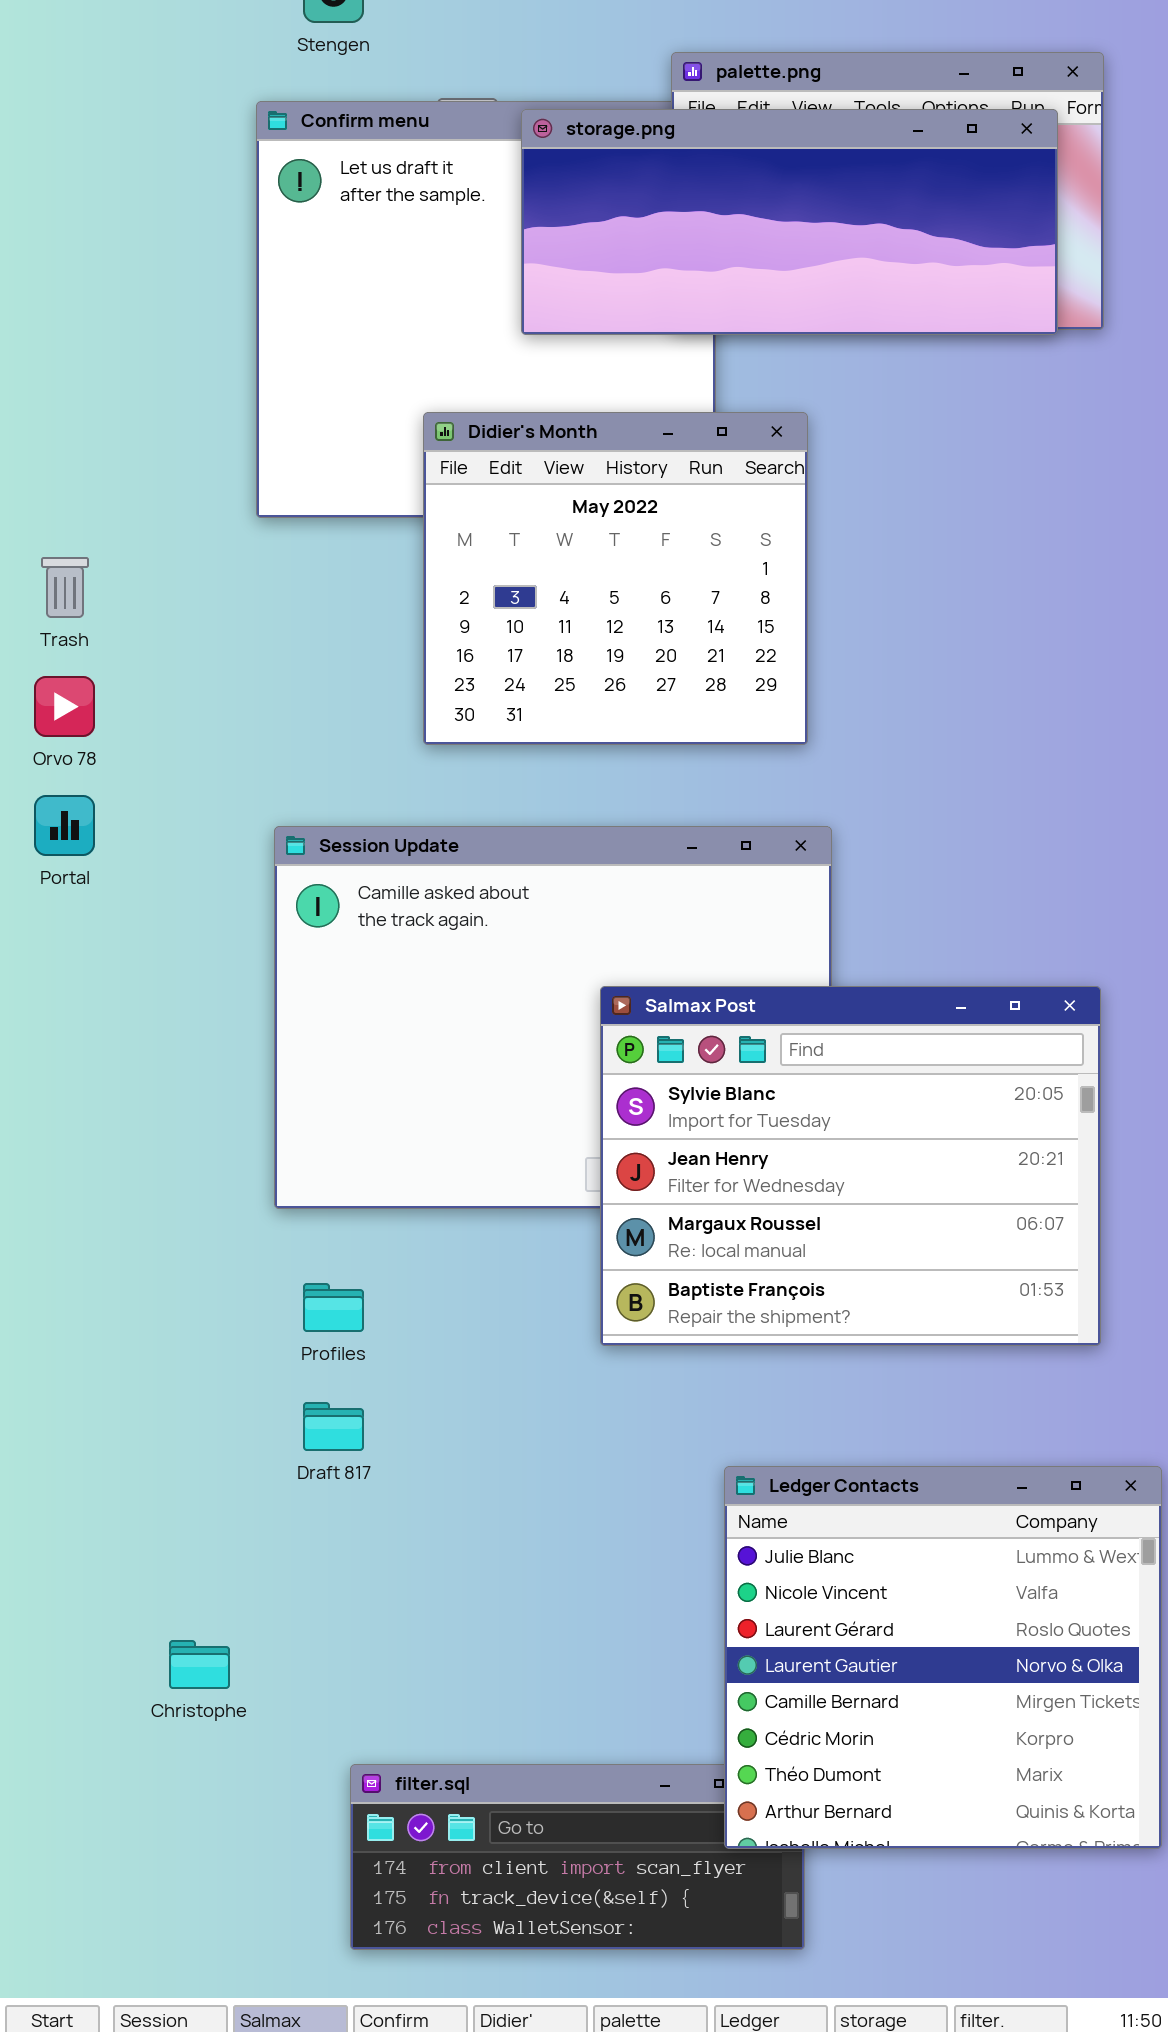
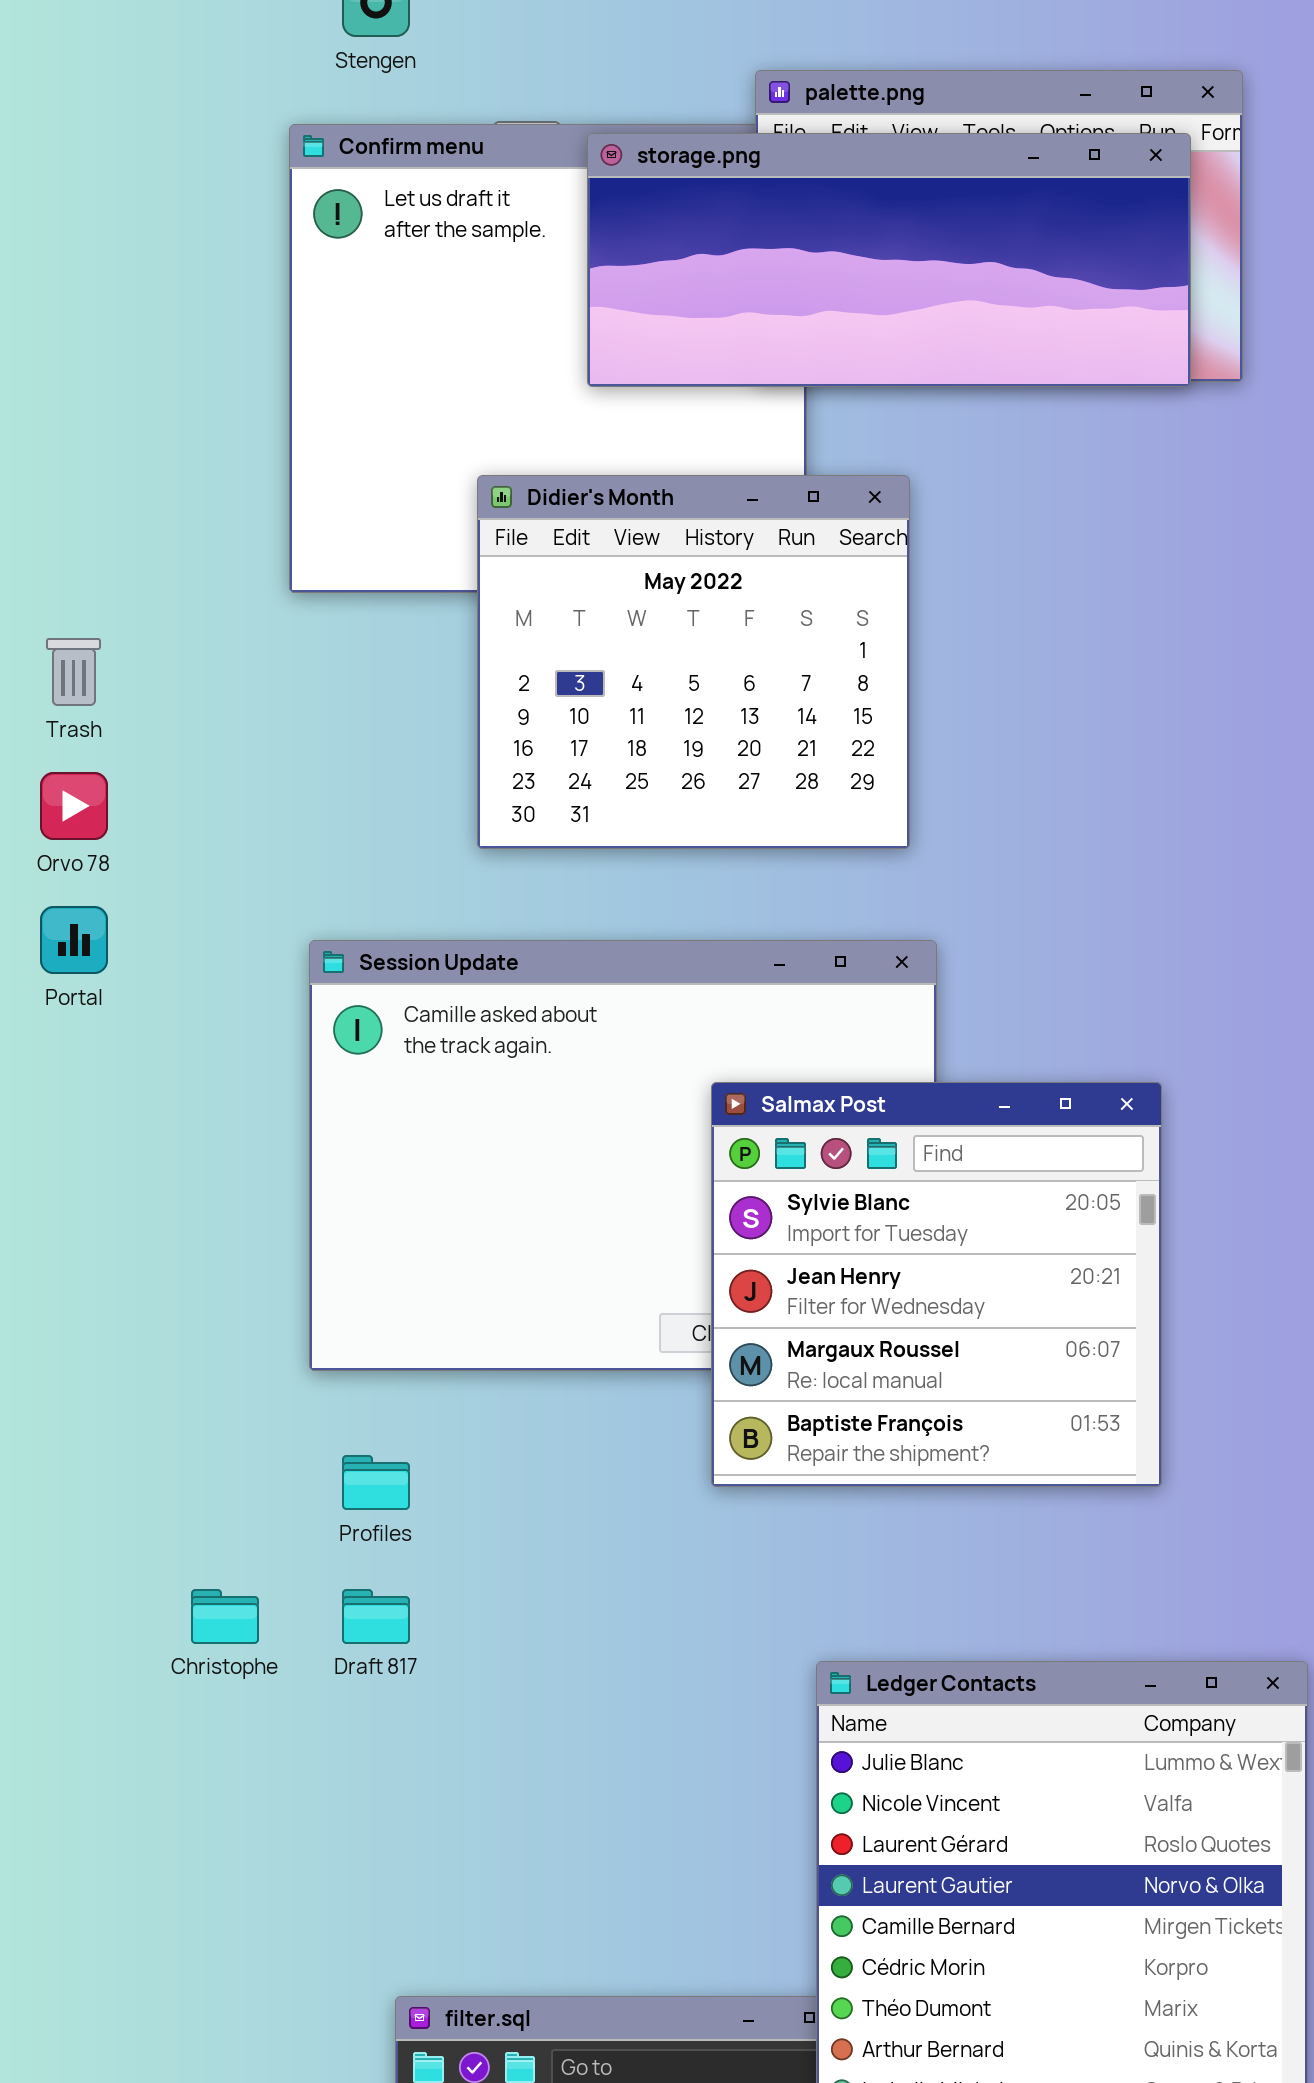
Salmax Post: [600,986,1101,1346] -> [711,1082,1162,1487], moved, resized
Christophe: [169,1640,230,1689] -> [191,1589,259,1644], moved

